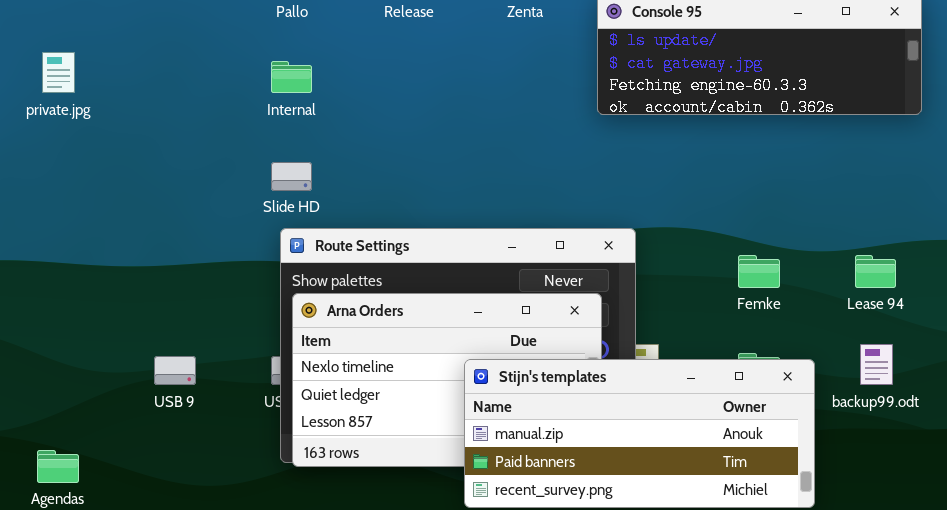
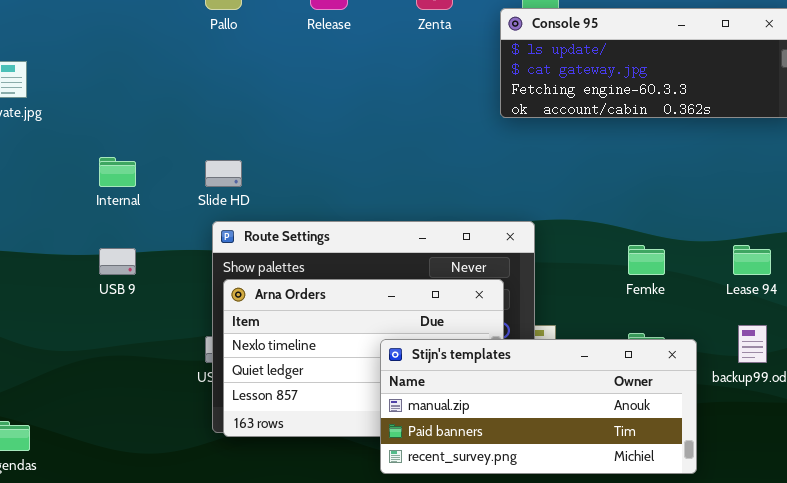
Internal: [271,61,312,93] -> [99,157,136,187], moved
USB 9: [154,356,196,385] -> [99,248,136,275], moved

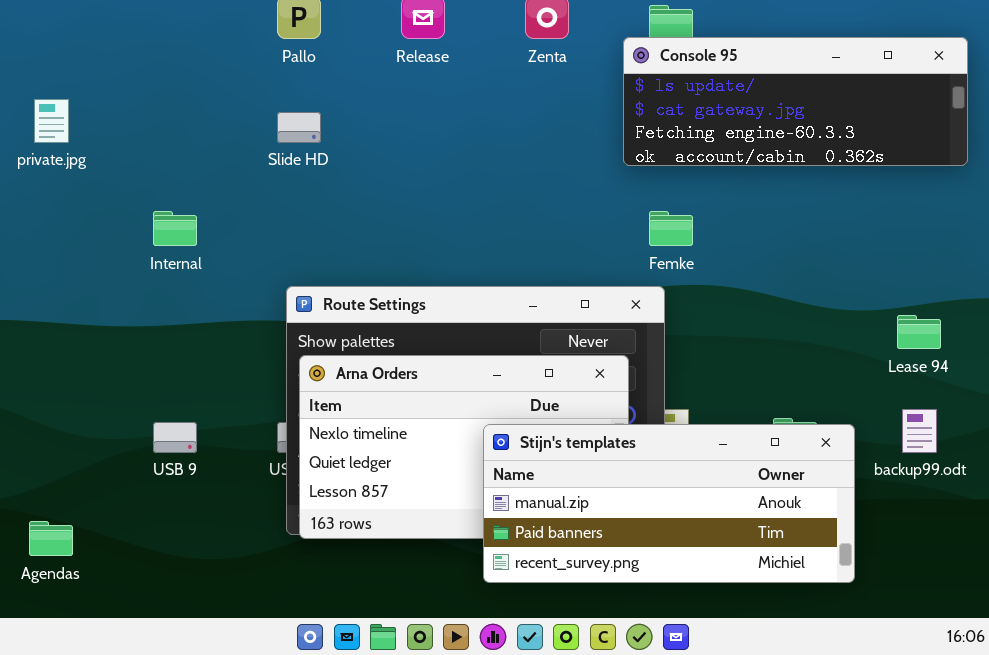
Slide HD: [205,160,242,187] -> [277,112,321,143], moved
Femke: [628,245,665,275] -> [649,211,693,246], moved
USB 9: [99,248,136,275] -> [153,422,197,453], moved

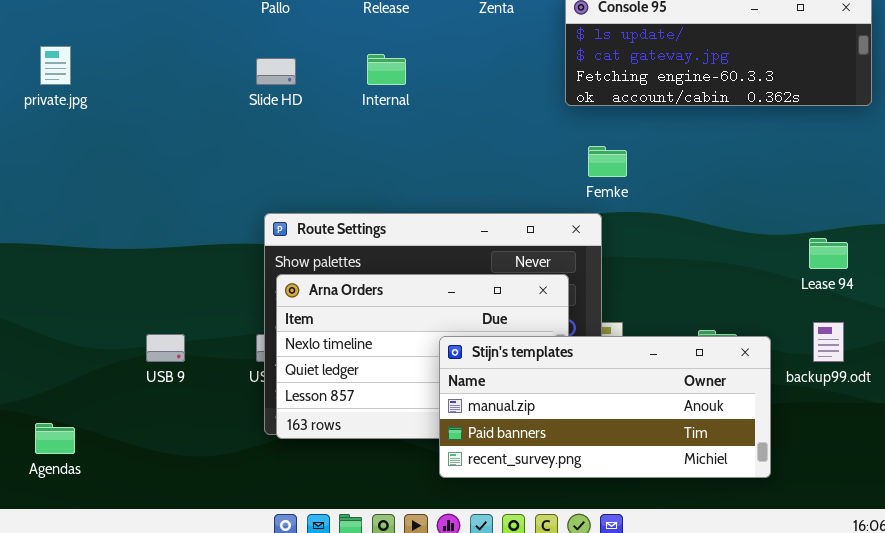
Internal: [153,211,197,246] -> [367,54,406,85], moved

